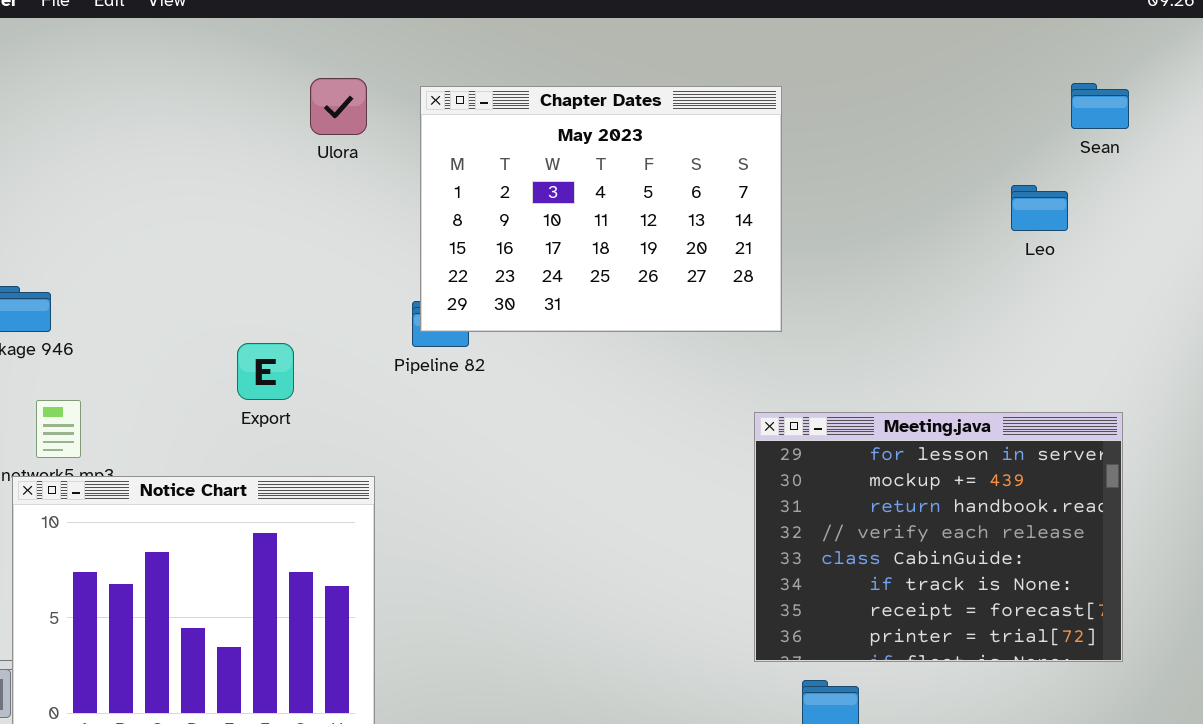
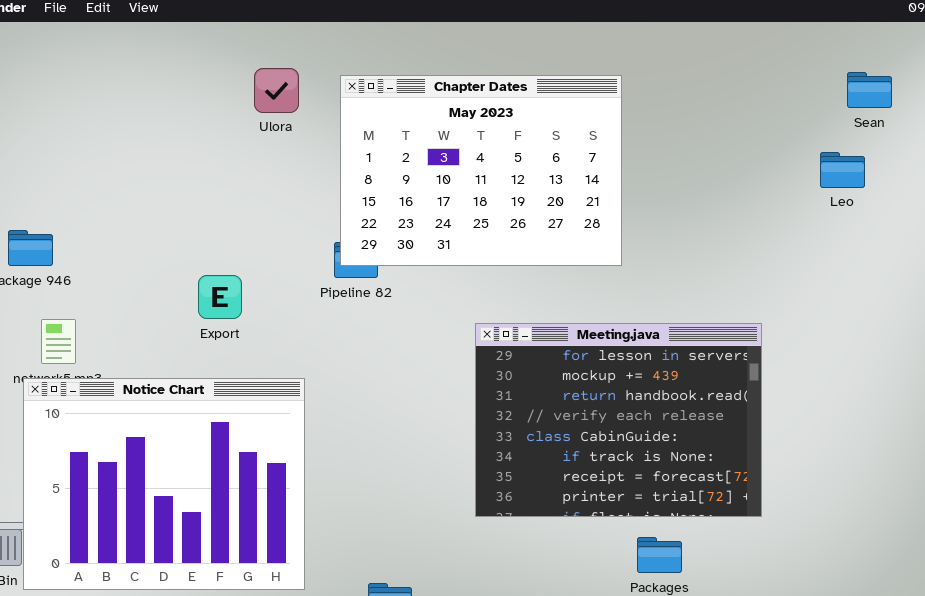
Leo: [1011,185,1068,231] -> [820,152,865,188], moved
Meeting.java: [754,412,1123,662] -> [475,323,762,517], moved

